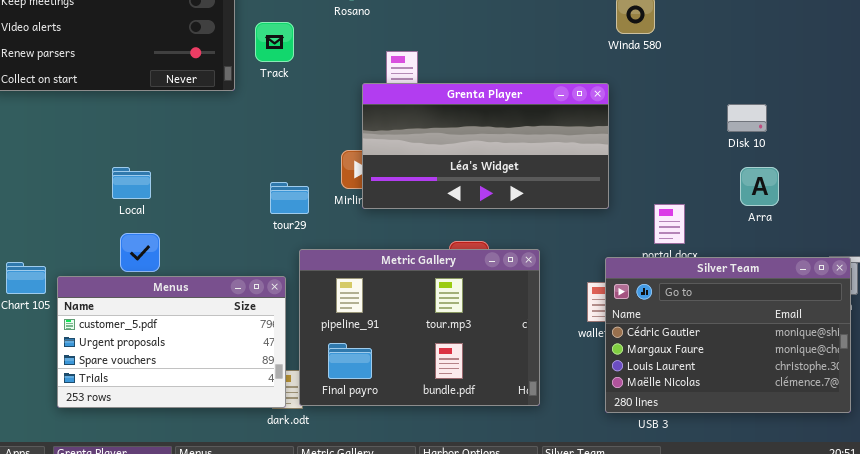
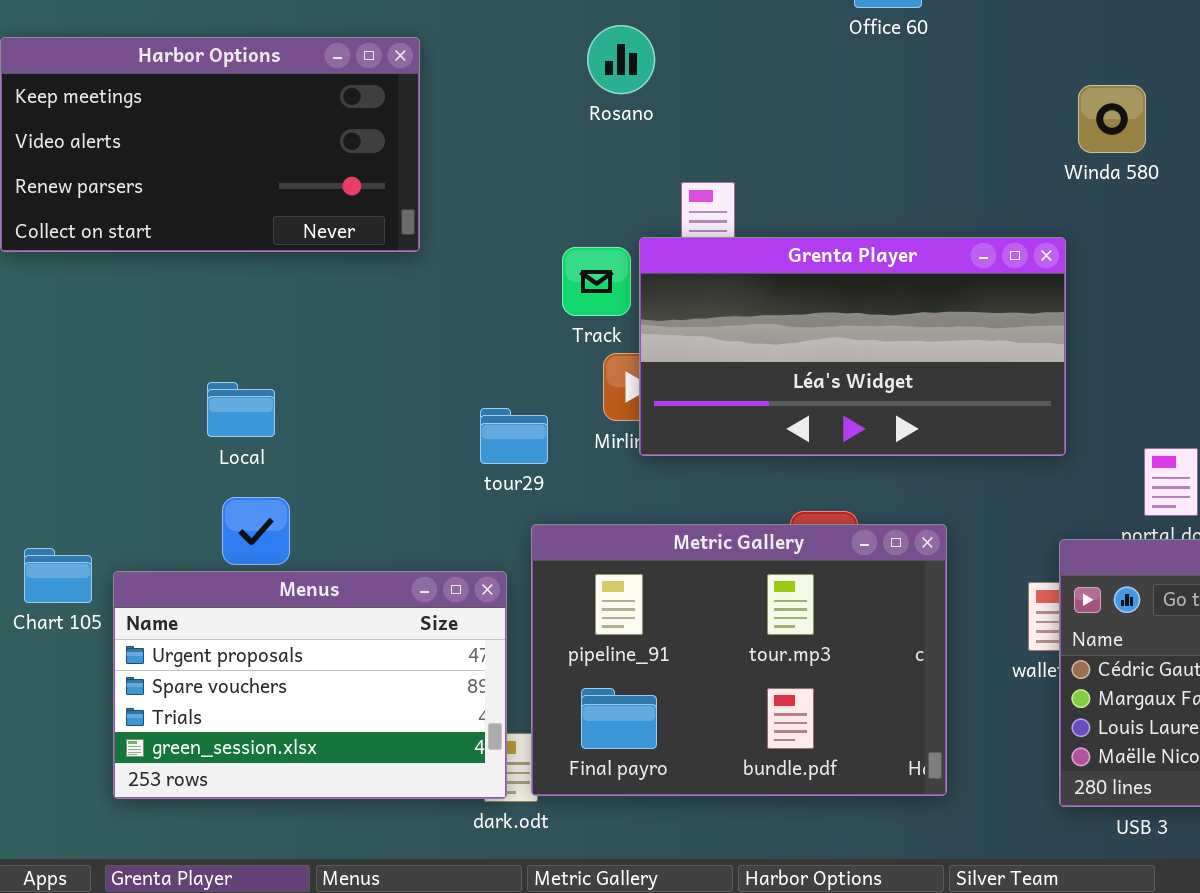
Track: [255,22,294,62] -> [562,247,631,316], moved
Menus: [57,276,286,408] -> [113,571,507,799], scrolled down 1 row

